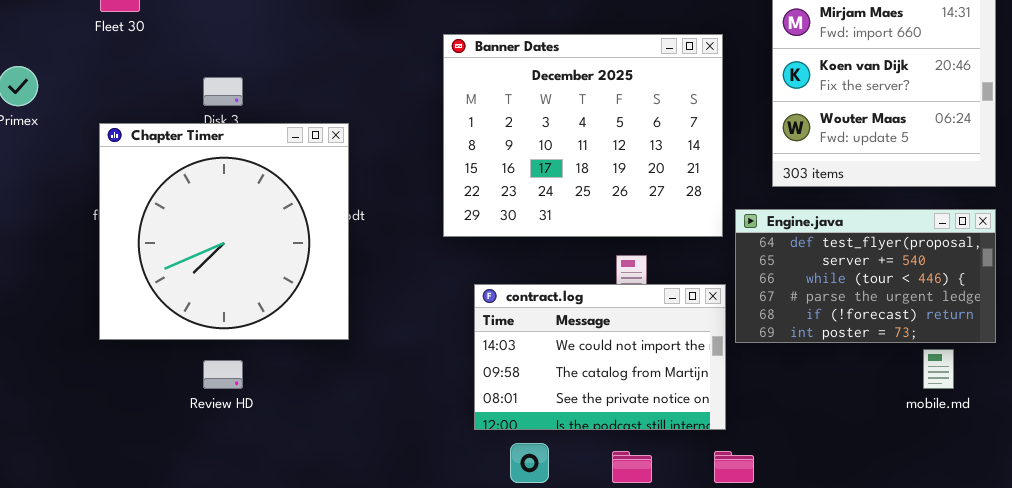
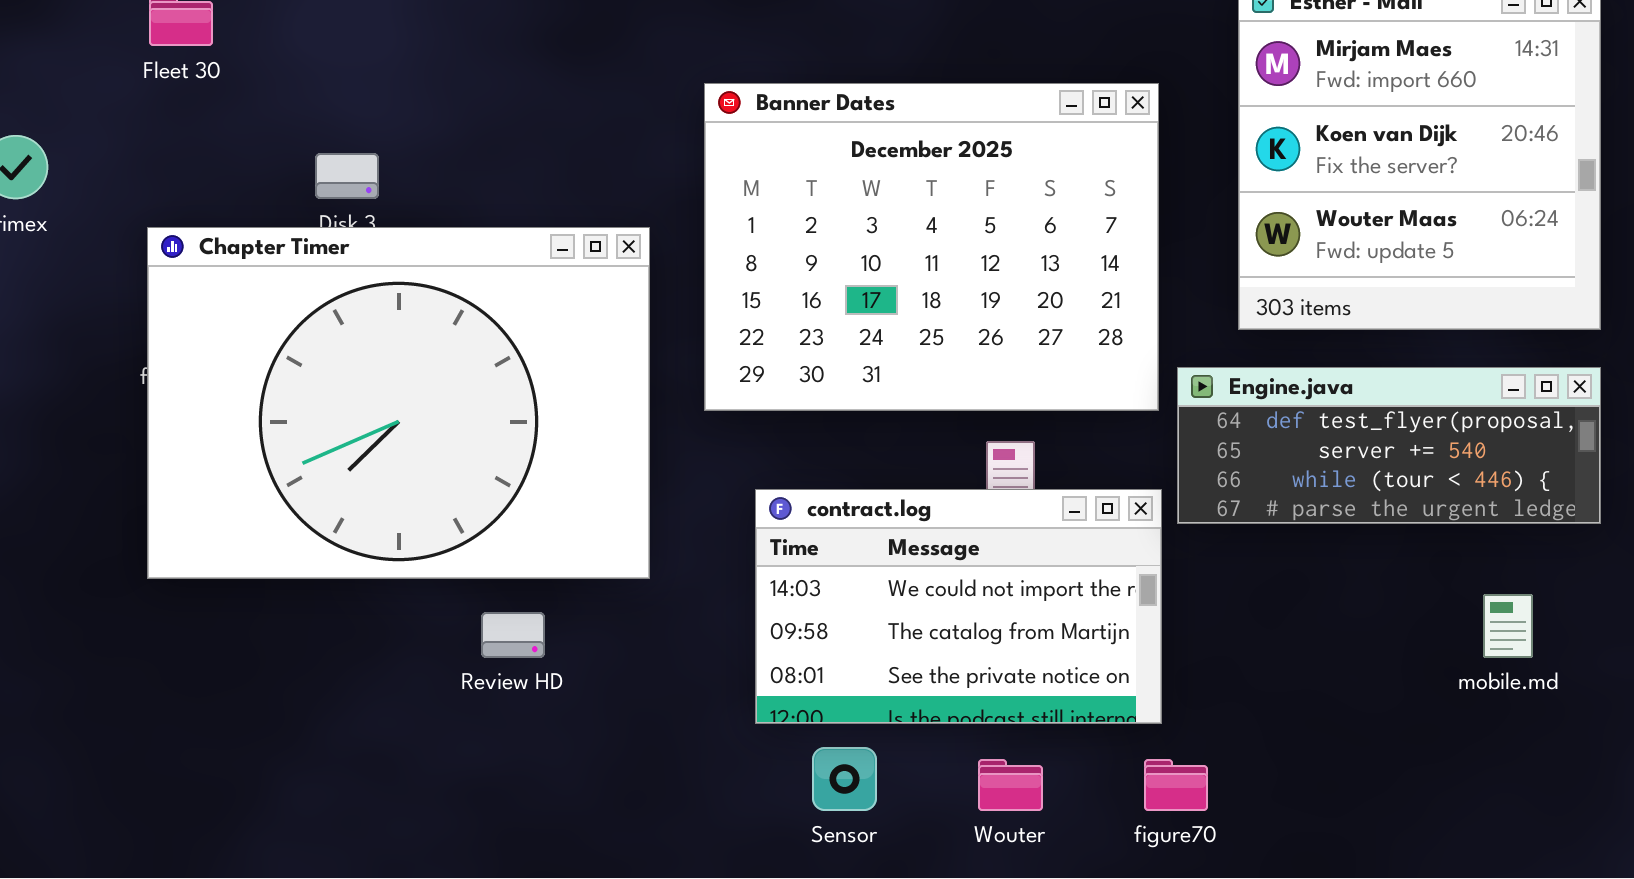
Chapter Timer: [99,123,349,340] -> [147,227,650,579], resized
Engine.java: [735,209,996,343] -> [1177,367,1601,524], resized
Review HD: [203,360,243,389] -> [481,612,545,658], moved

